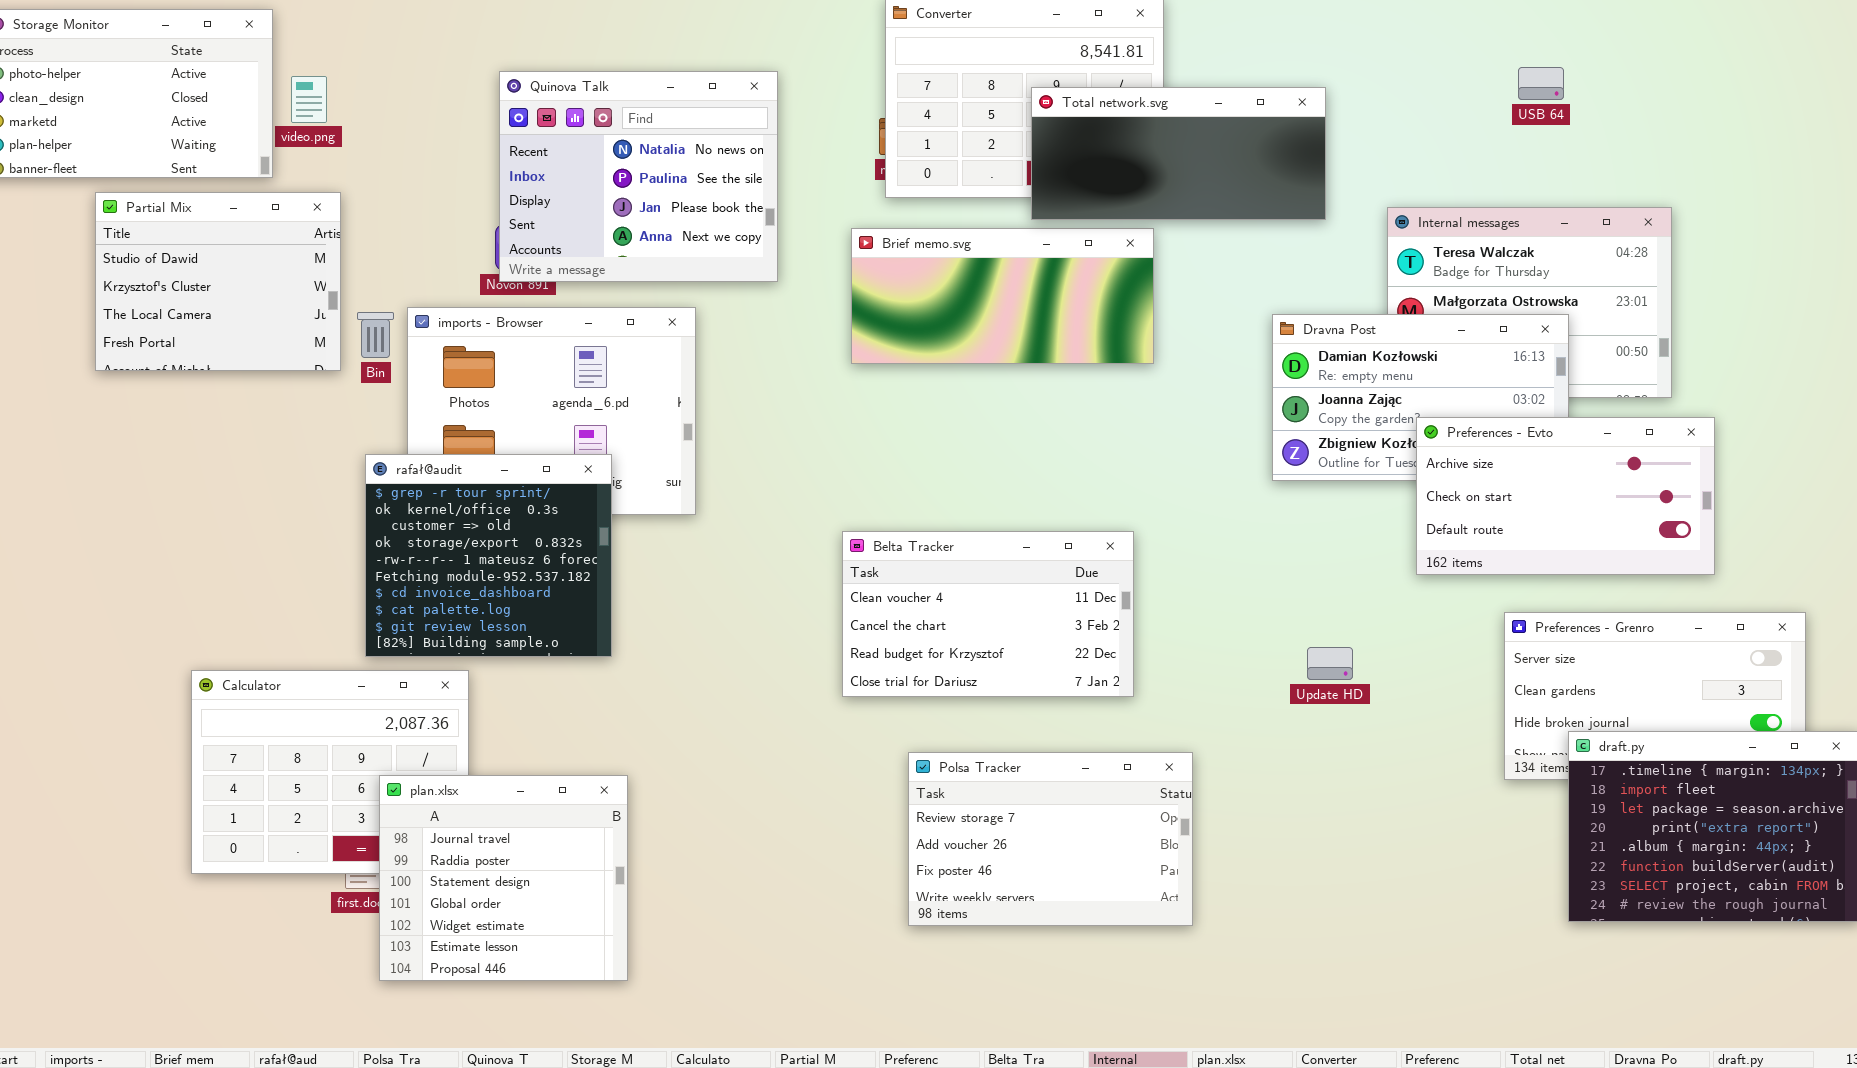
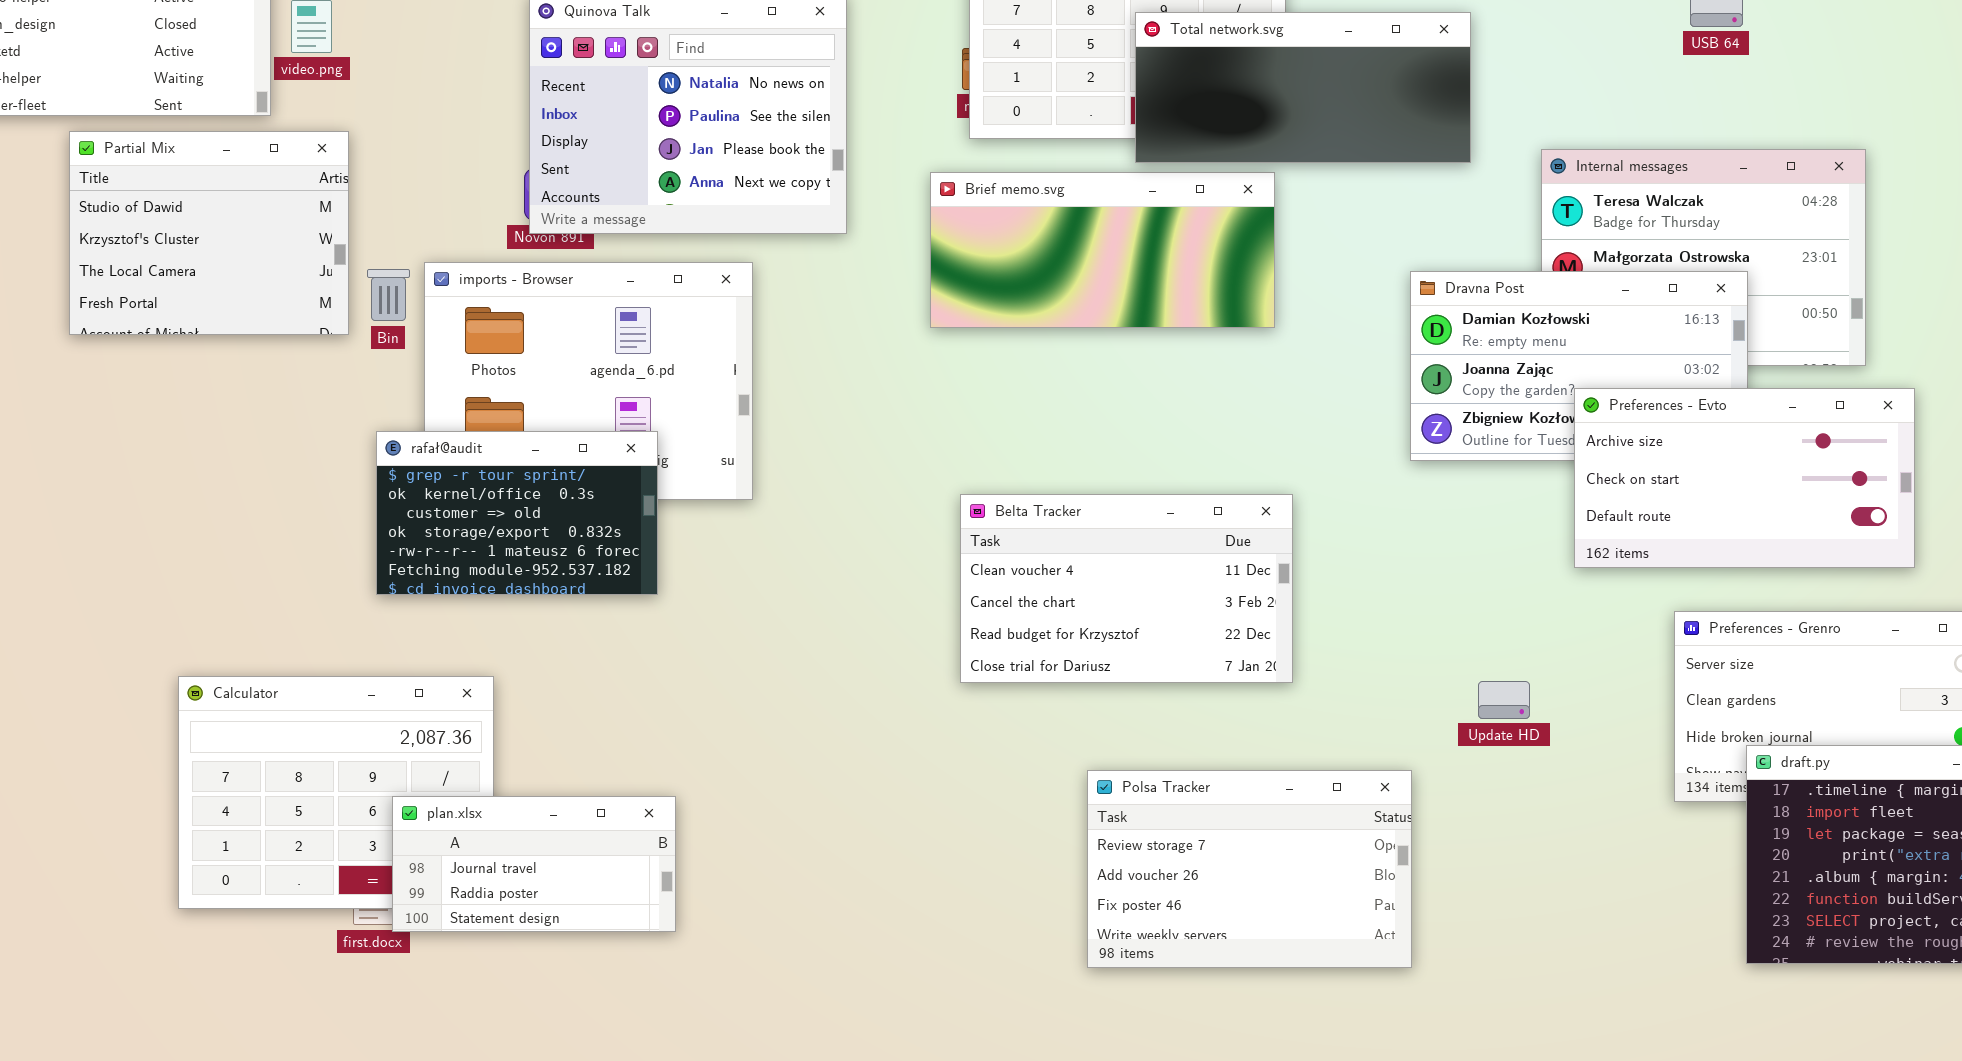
rafał@audit: [365,454,612,657] -> [376,431,658,595], resized
Belta Tracker: [842,531,1134,697] -> [960,494,1293,683], moved
Update HD: [1307,647,1353,680] -> [1478,681,1530,719], moved
Polsa Tracker: [908,752,1193,926] -> [1087,770,1412,968], moved
plan.xlsx: [379,775,628,981] -> [392,796,676,932], resized

